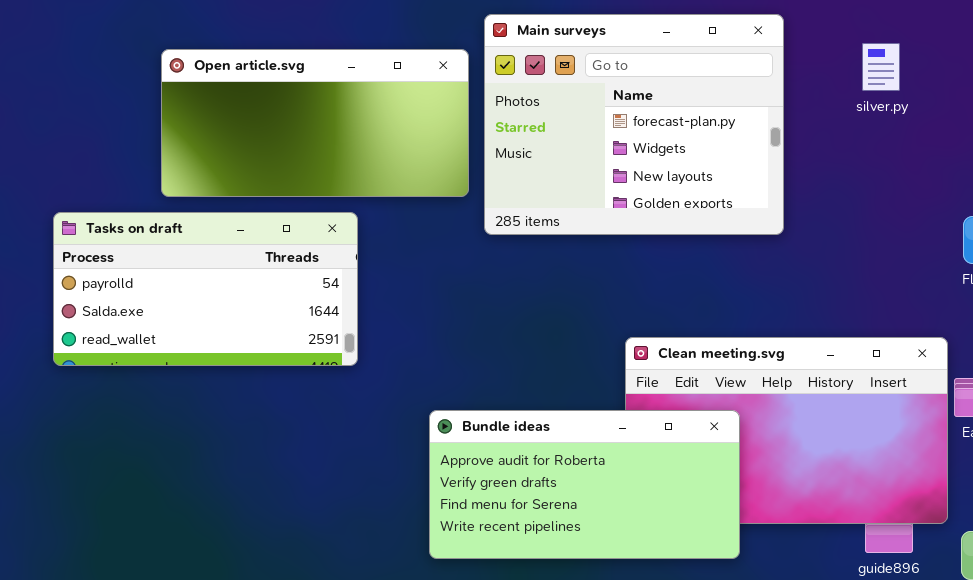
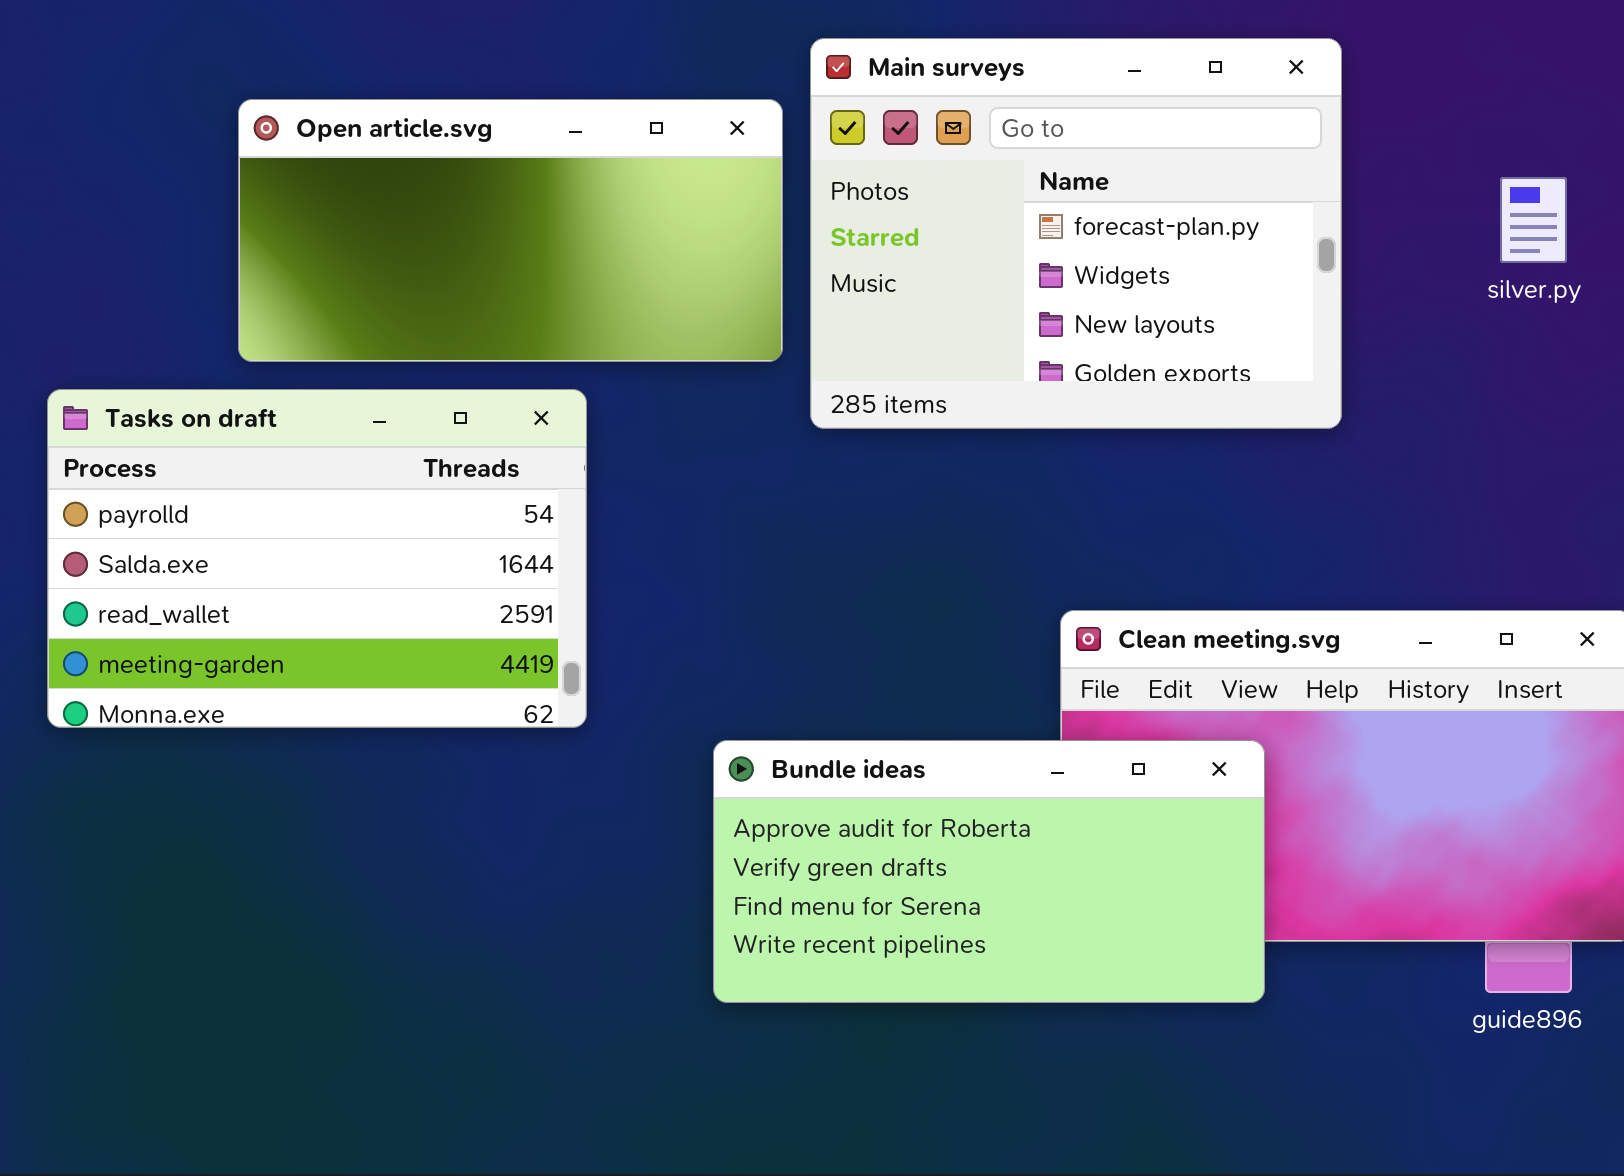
silver.py: [862,43,900,91] -> [1500,177,1567,263], moved
Tasks on draft: [53,212,358,366] -> [47,389,587,728], resized

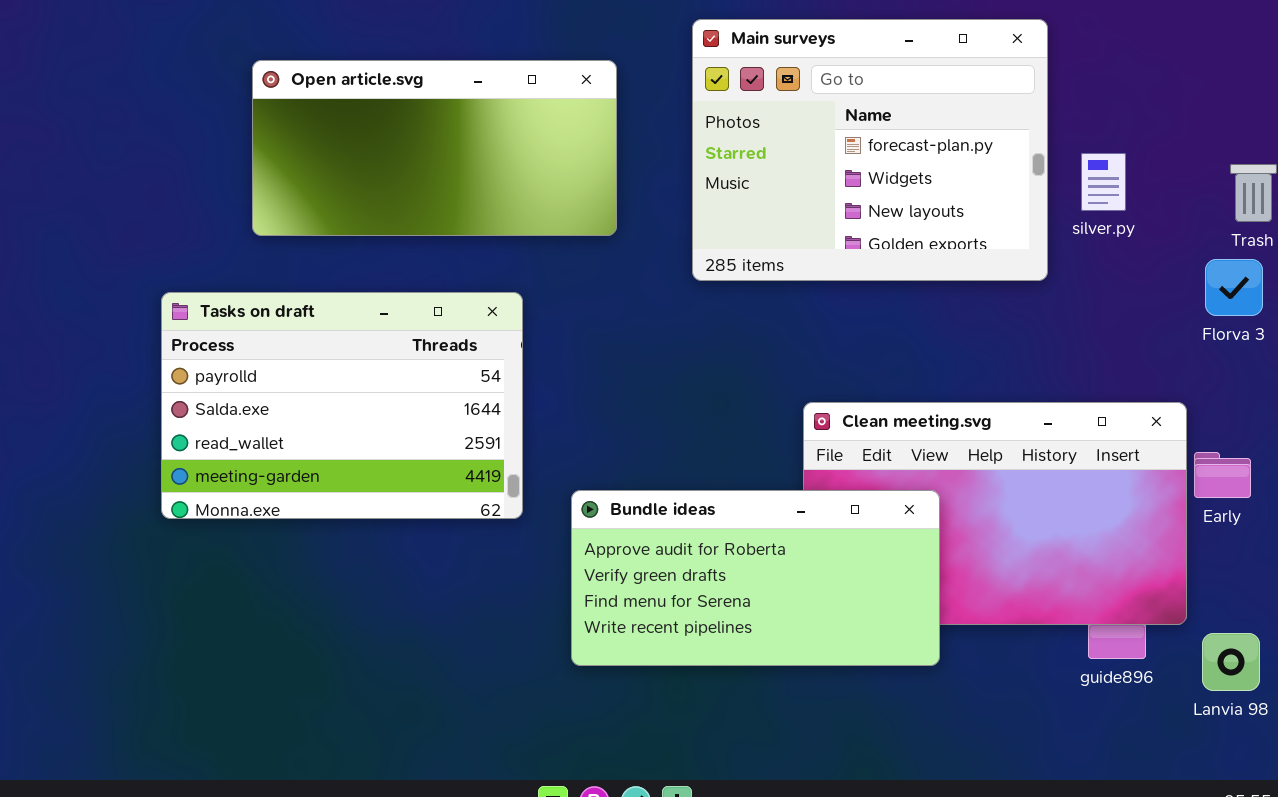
Main surveys: [810,38,1342,429] -> [692,19,1048,281], moved
silver.py: [1500,177,1567,263] -> [1081,153,1126,211], moved
Tasks on draft: [47,389,587,728] -> [161,292,523,519], moved

